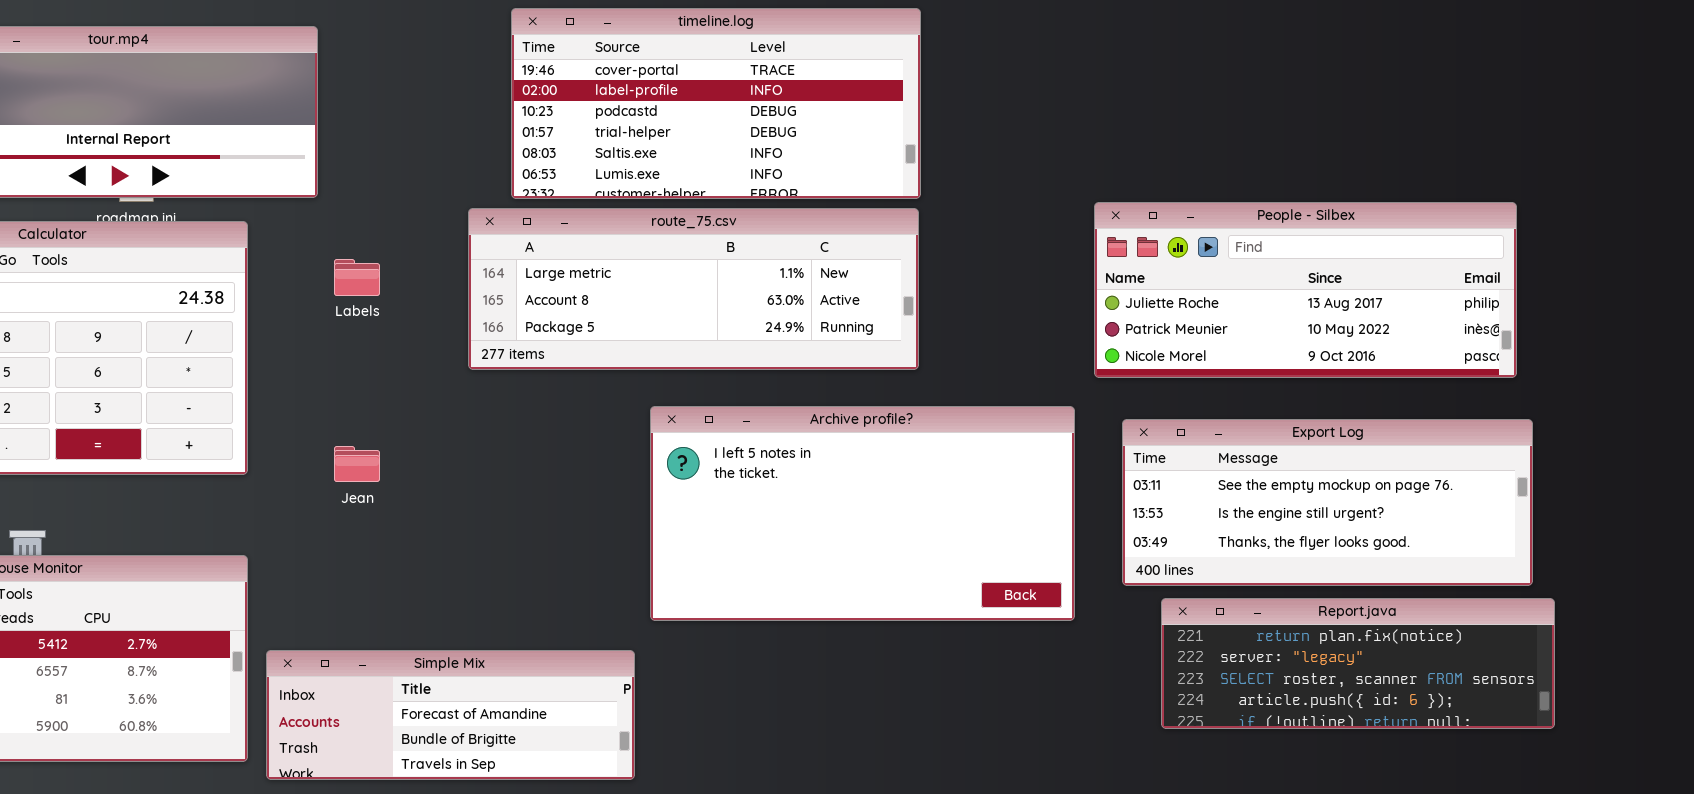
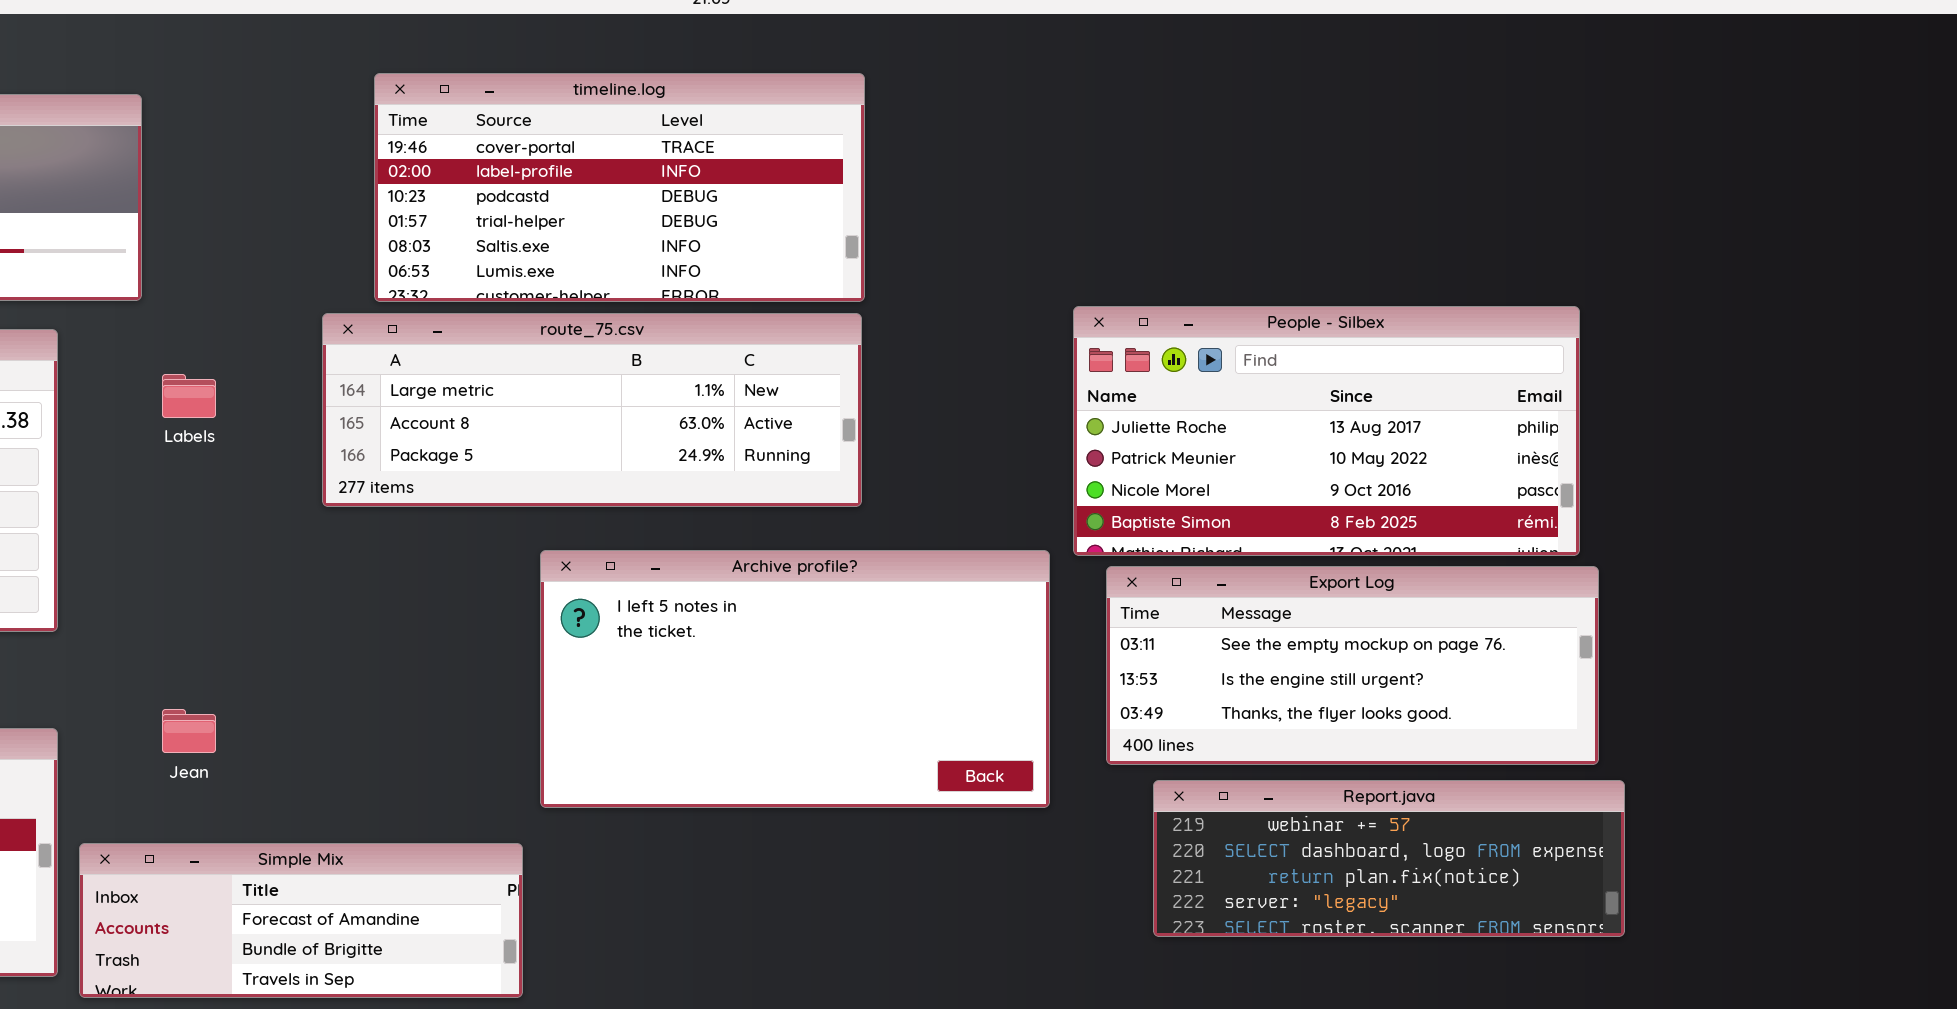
People - Silbex: [1094,202,1517,378] -> [1073,306,1580,556], resized
Jean: [334,446,380,482] -> [162,709,216,753], moved
Report.java: [1161,598,1555,729] -> [1153,780,1625,937], scrolled up 2 rows

